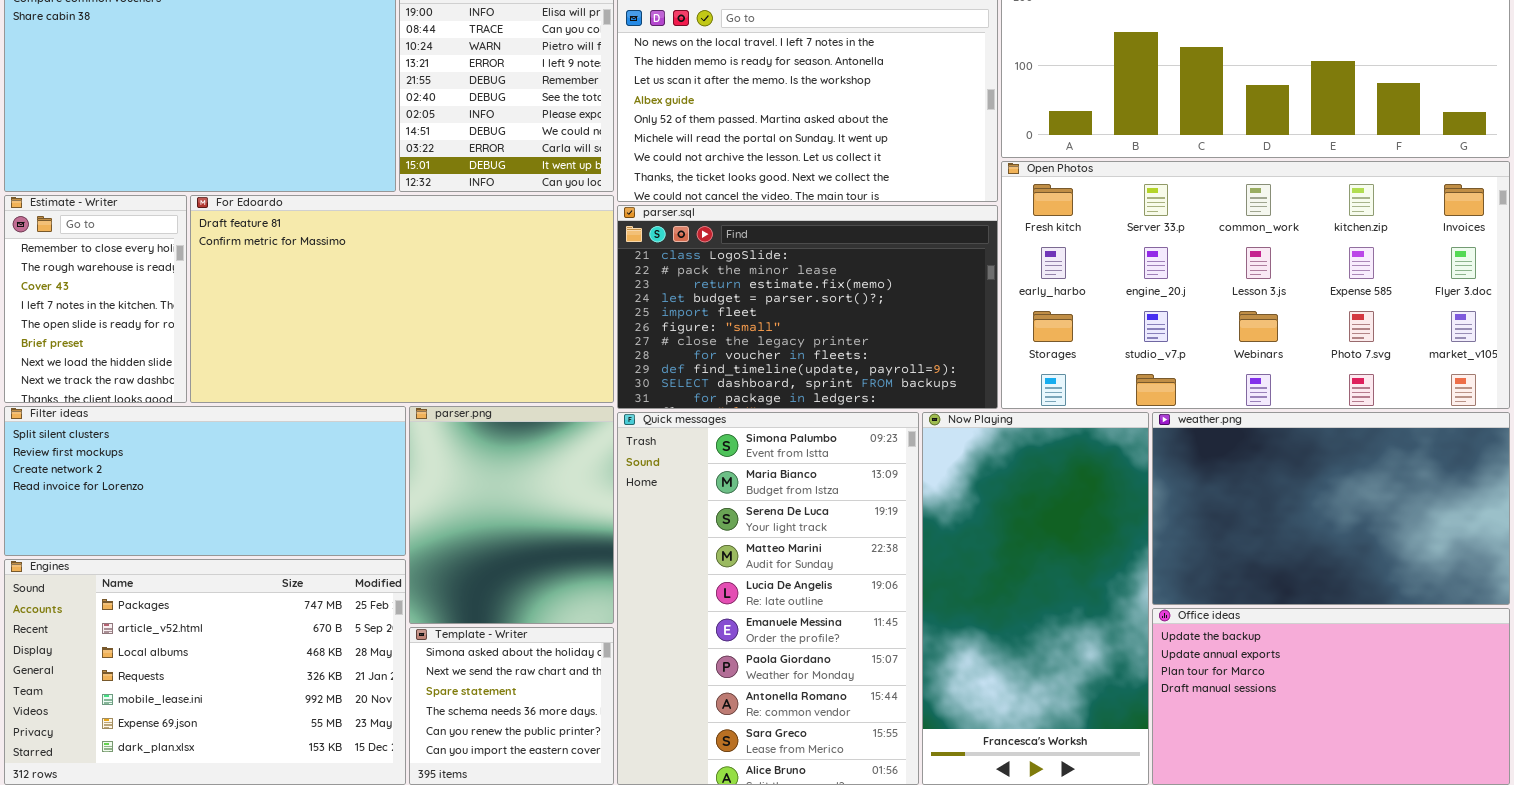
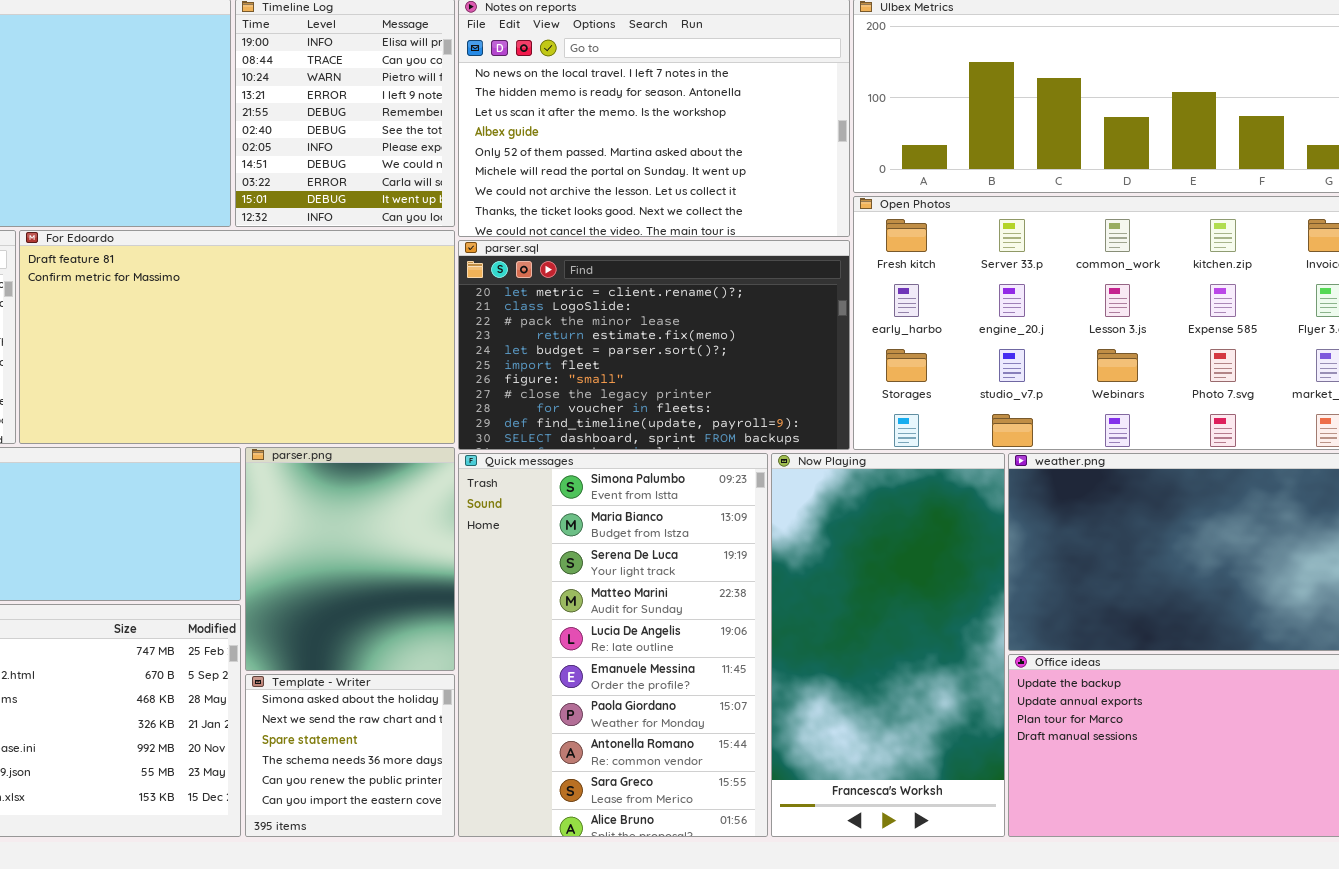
parser.sql: [617,205,998,409] -> [458,240,850,450], scrolled up 1 row

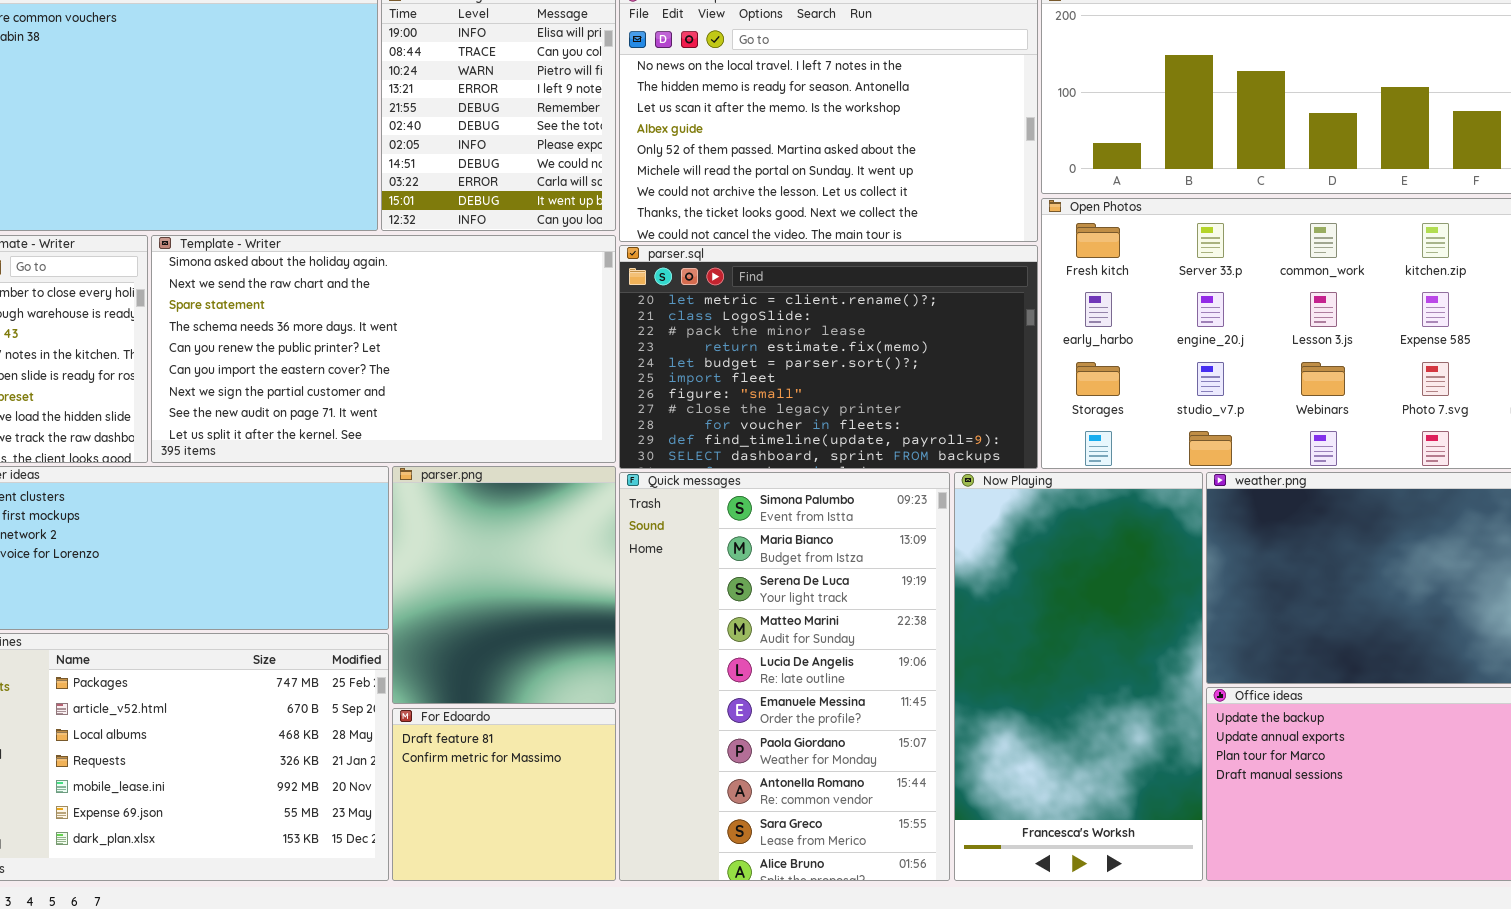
For Edoardo: [19,230,455,444] -> [392,708,616,881], moved, resized
Template - Writer: [245,674,455,837] -> [151,235,616,463], moved, resized

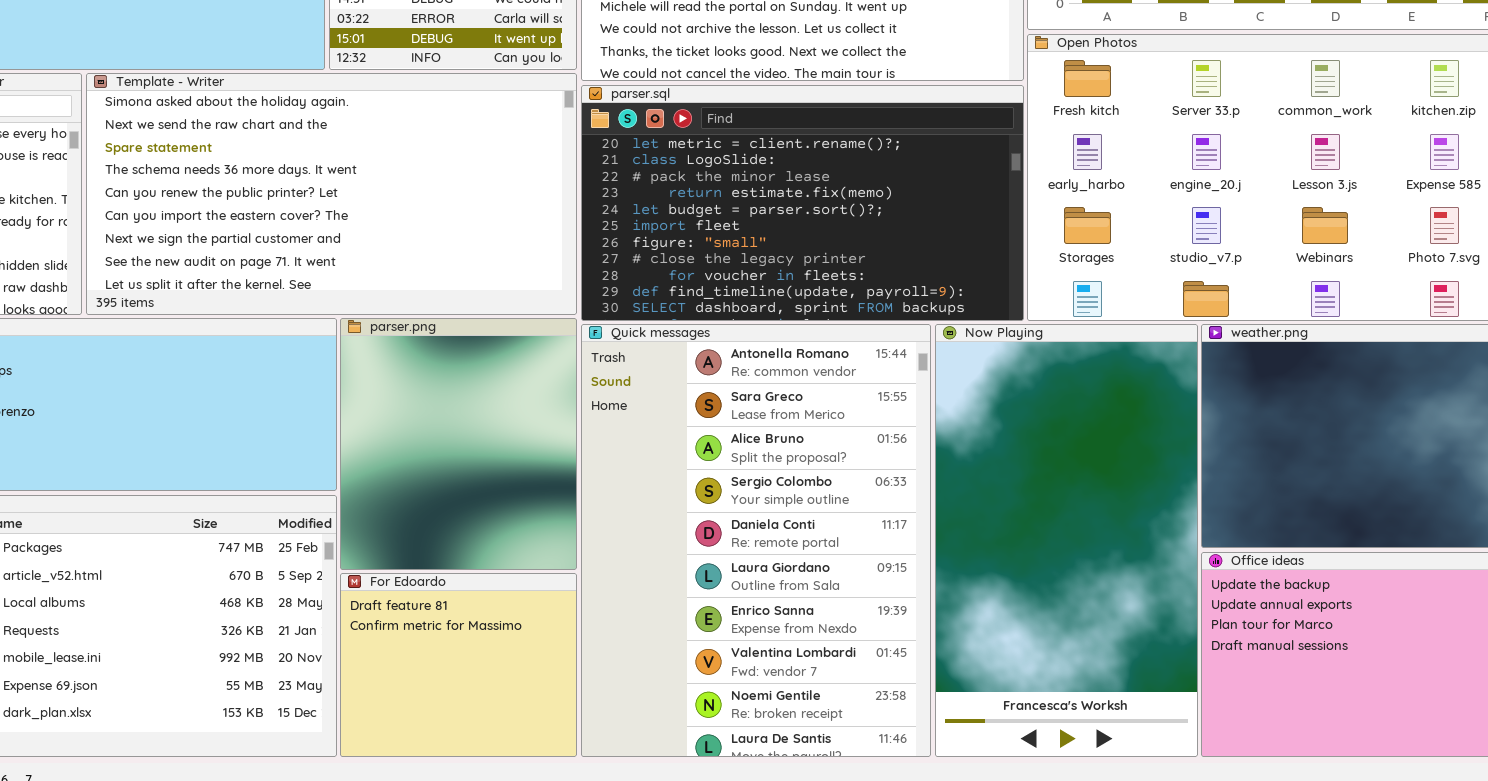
Quick messages: [619,472,950,881] -> [581,324,931,757], scrolled down 7 rows

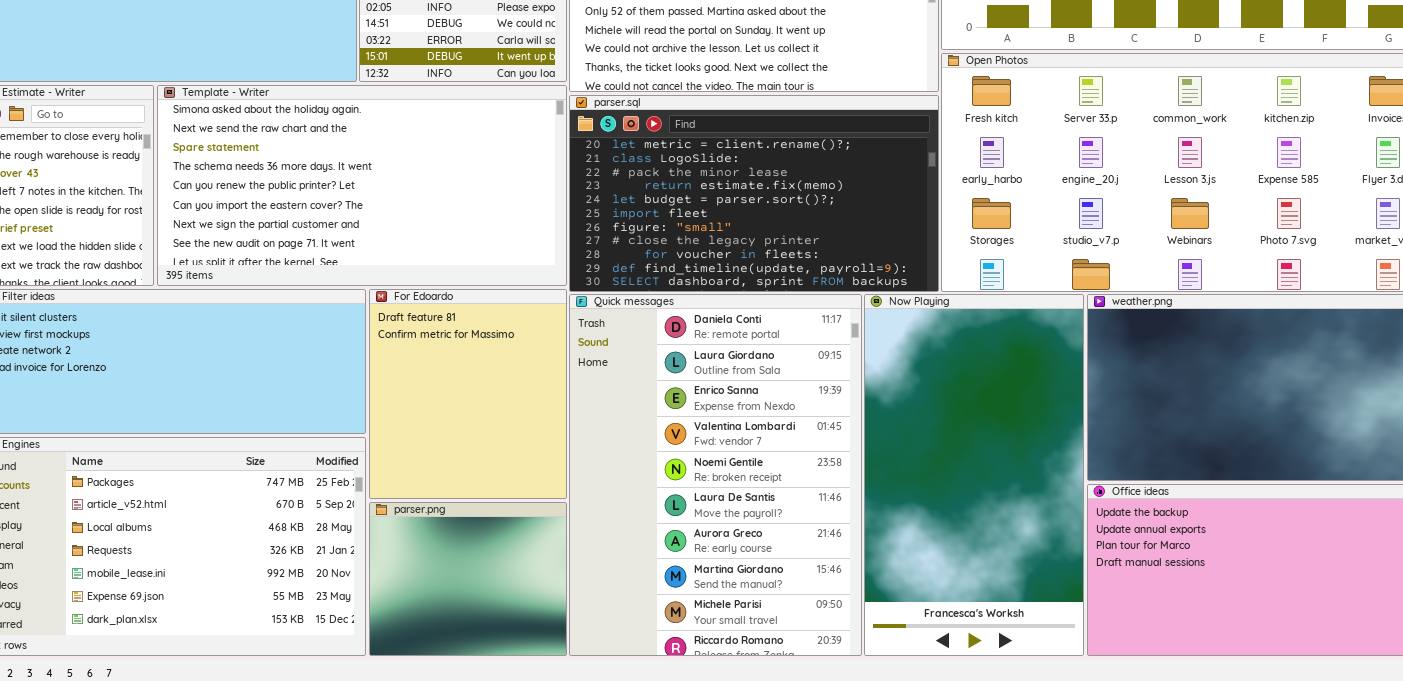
parser.png: [340,318,577,570] -> [369,502,567,656], moved, resized
Quick messages: [581,324,931,757] -> [569,294,862,656], scrolled down 4 rows
For Edoardo: [340,573,577,757] -> [369,289,567,499], moved, resized

